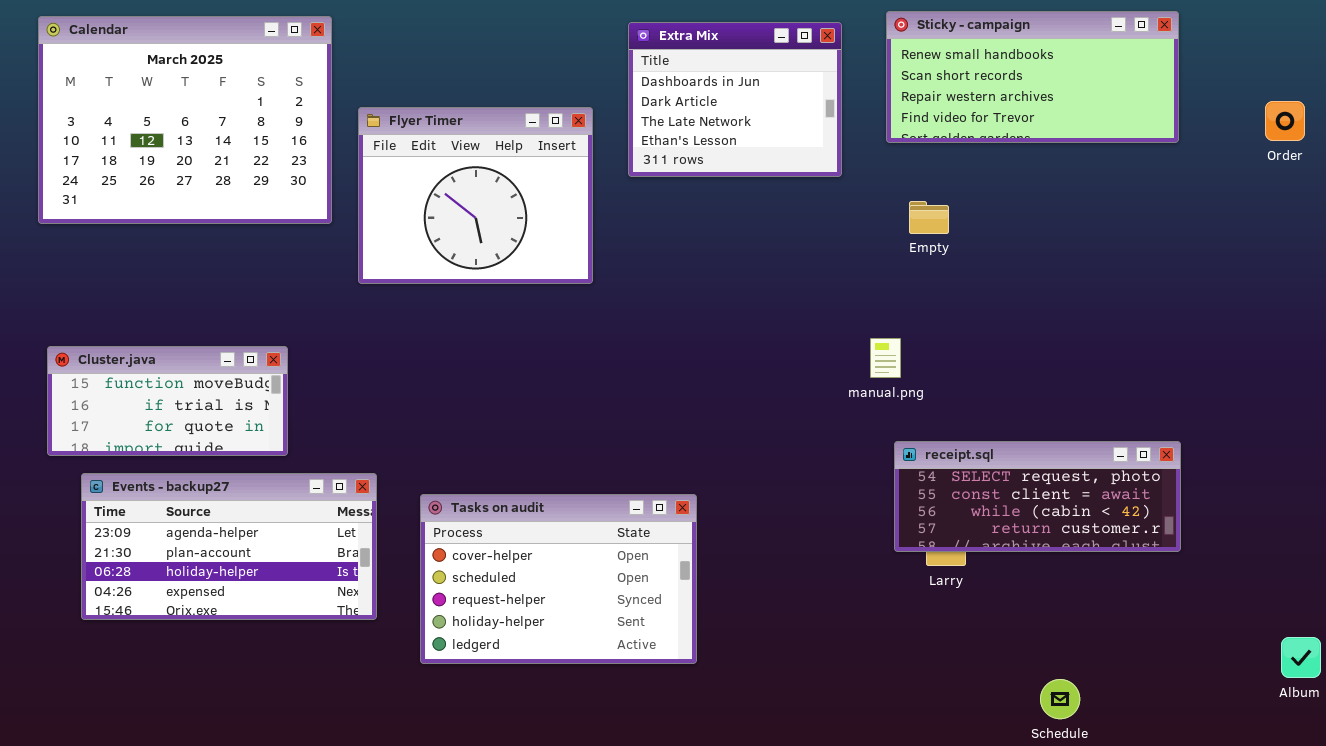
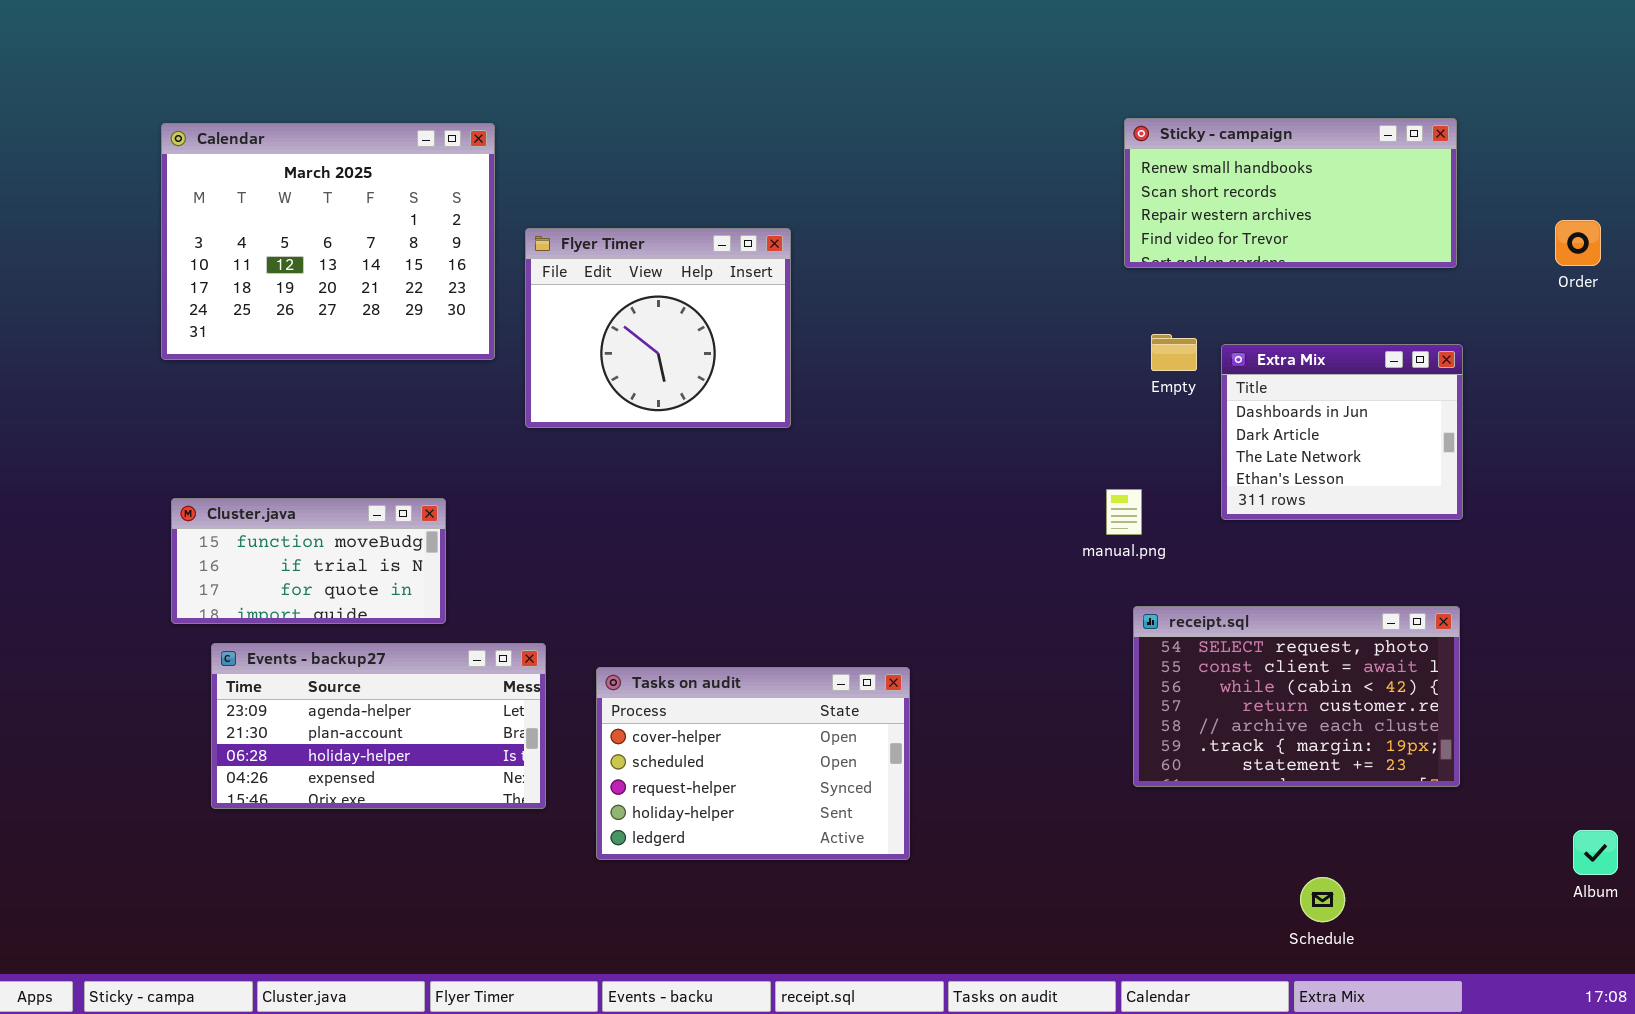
Extra Mix: [628,22,842,177] -> [1221,344,1463,520], moved
receipt.sql: [894,441,1181,552] -> [1133,606,1460,787], resized

